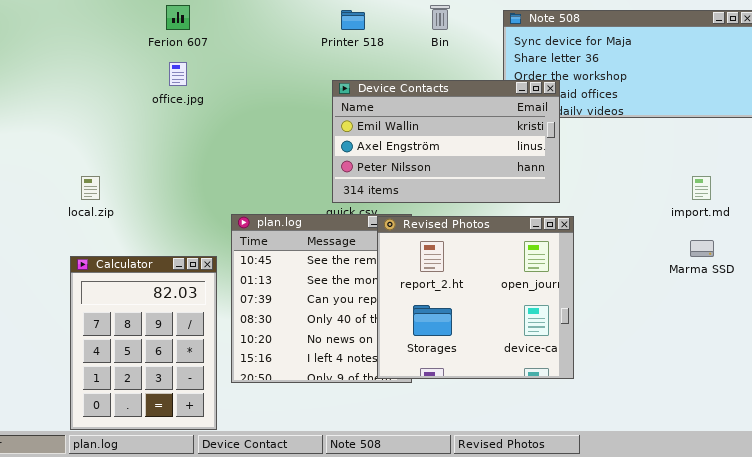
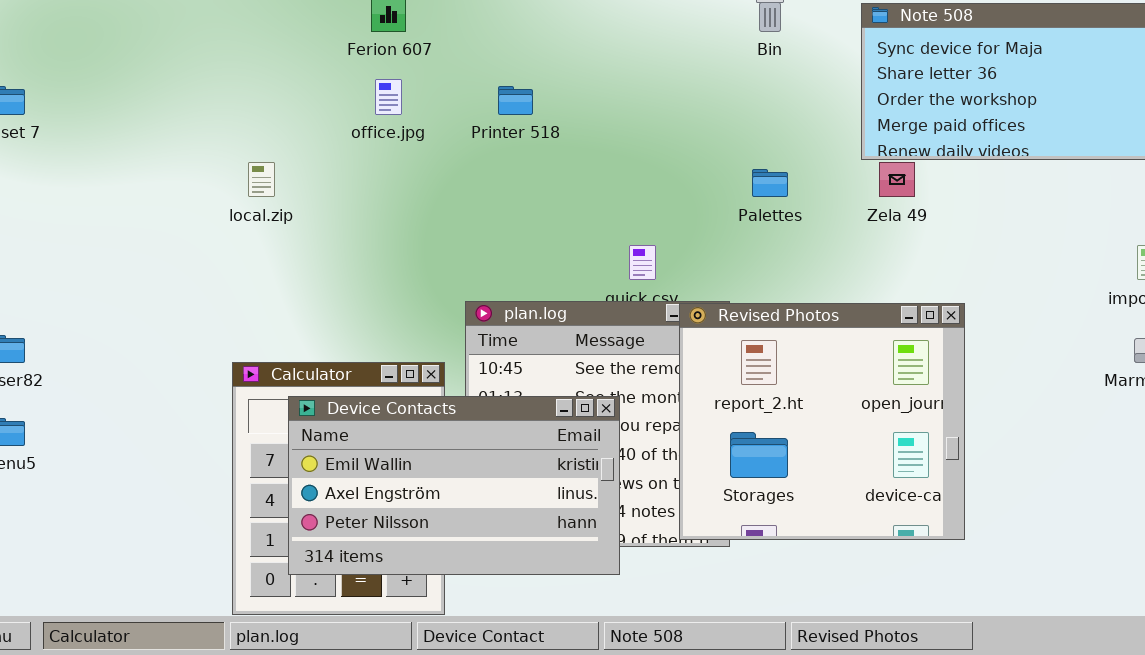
Printer 518: [341,10,365,30] -> [498,86,533,115], moved
Device Contacts: [332,80,560,203] -> [288,396,620,575], moved
local.zip: [81,176,100,200] -> [248,162,275,197], moved

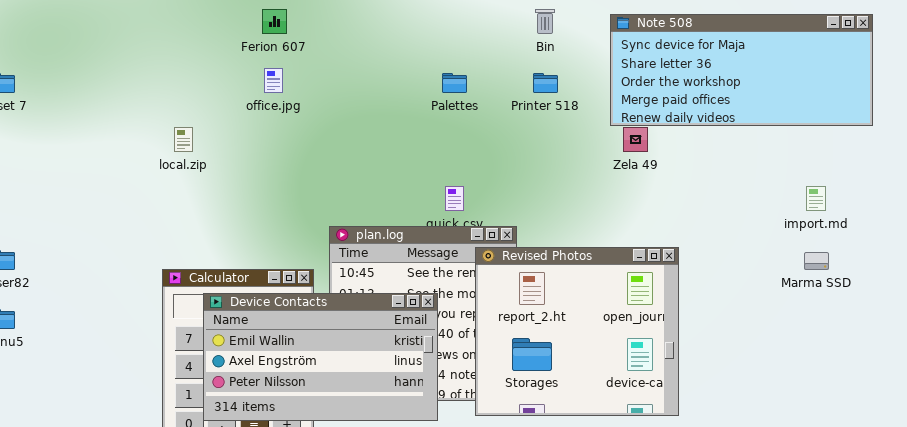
Printer 518: [498,86,533,115] -> [533,73,558,93], moved
Palettes: [752,169,788,197] -> [442,73,467,93], moved
Revised Photos: [679,303,965,540] -> [475,247,679,416], moved

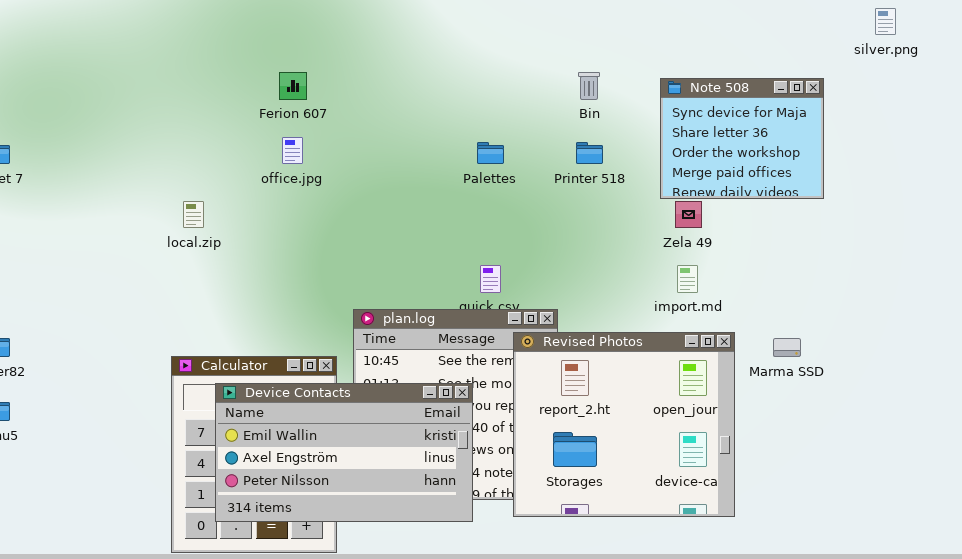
Note 508: [610,14,873,126] -> [660,78,824,199], resized
import.md: [806,186,826,211] -> [677,265,698,293], moved
Marma SSD: [804,252,829,270] -> [773,338,801,357], moved

